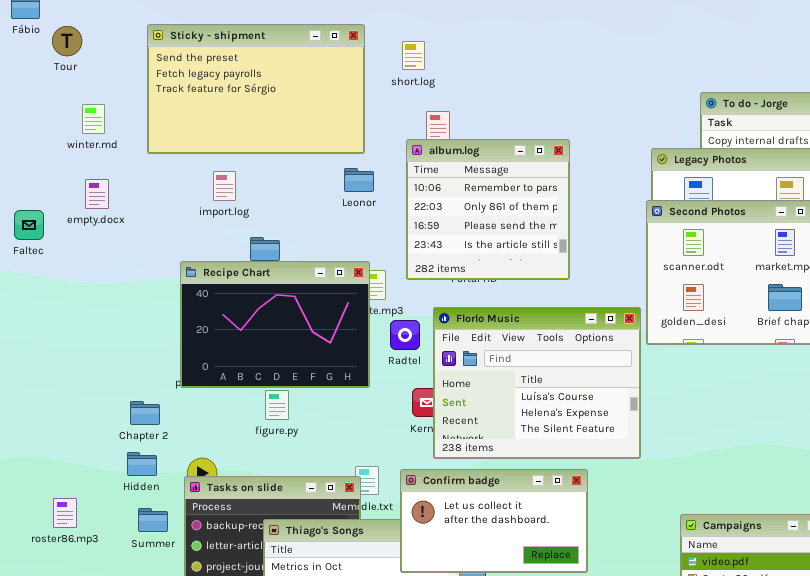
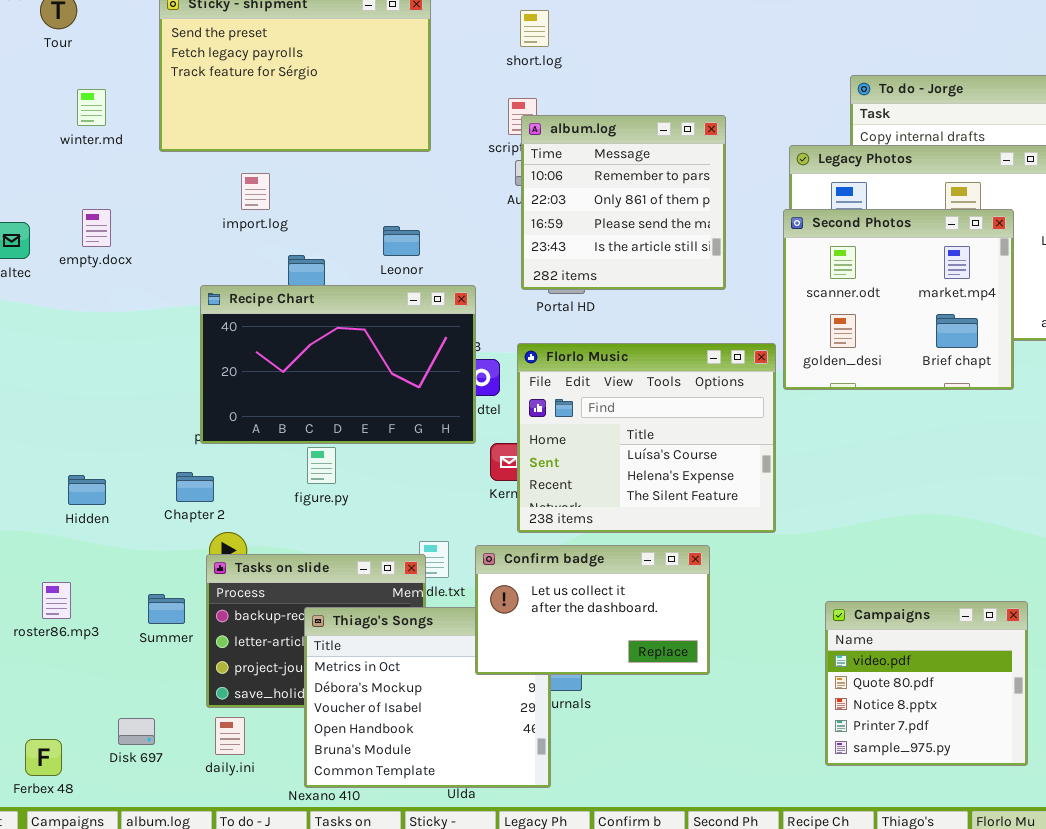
short.log: [402,41,425,70] -> [520,10,549,47], moved
album.log: [406,139,570,280] -> [521,115,726,290], moved
Leonor: [344,168,374,192] -> [383,226,420,256], moved
empty.docx: [85,179,109,209] -> [82,209,111,247], moved
Recipe Chart: [180,261,370,388] -> [200,285,476,444], resized
Chapter 2: [130,401,160,425] -> [176,472,214,502], moved
Hidden: [127,452,157,476] -> [68,475,106,505], moved

